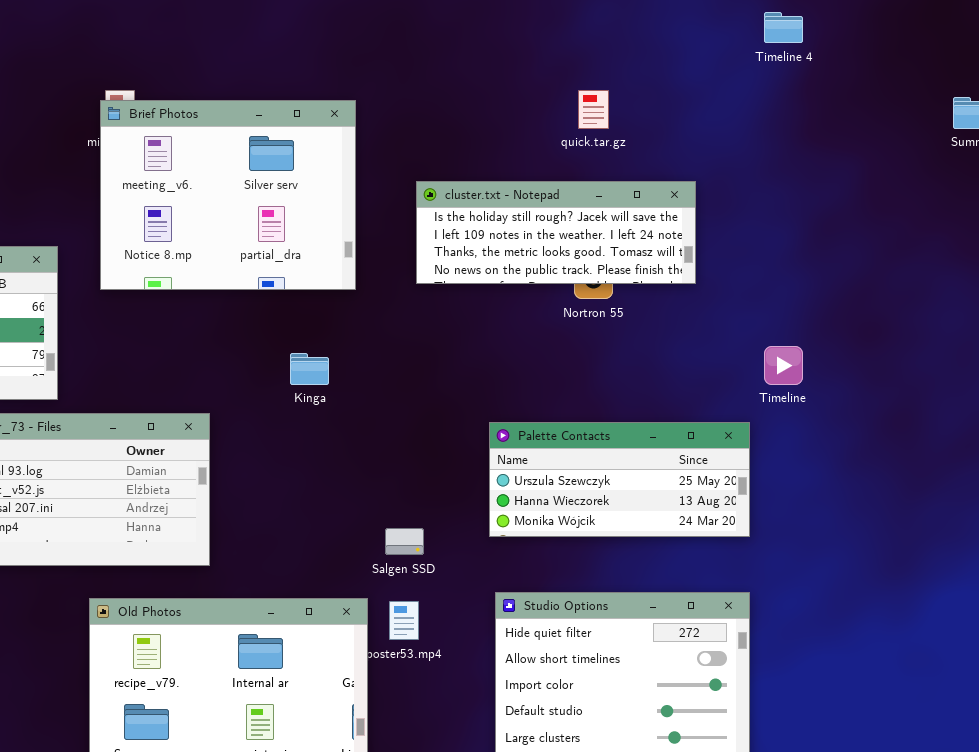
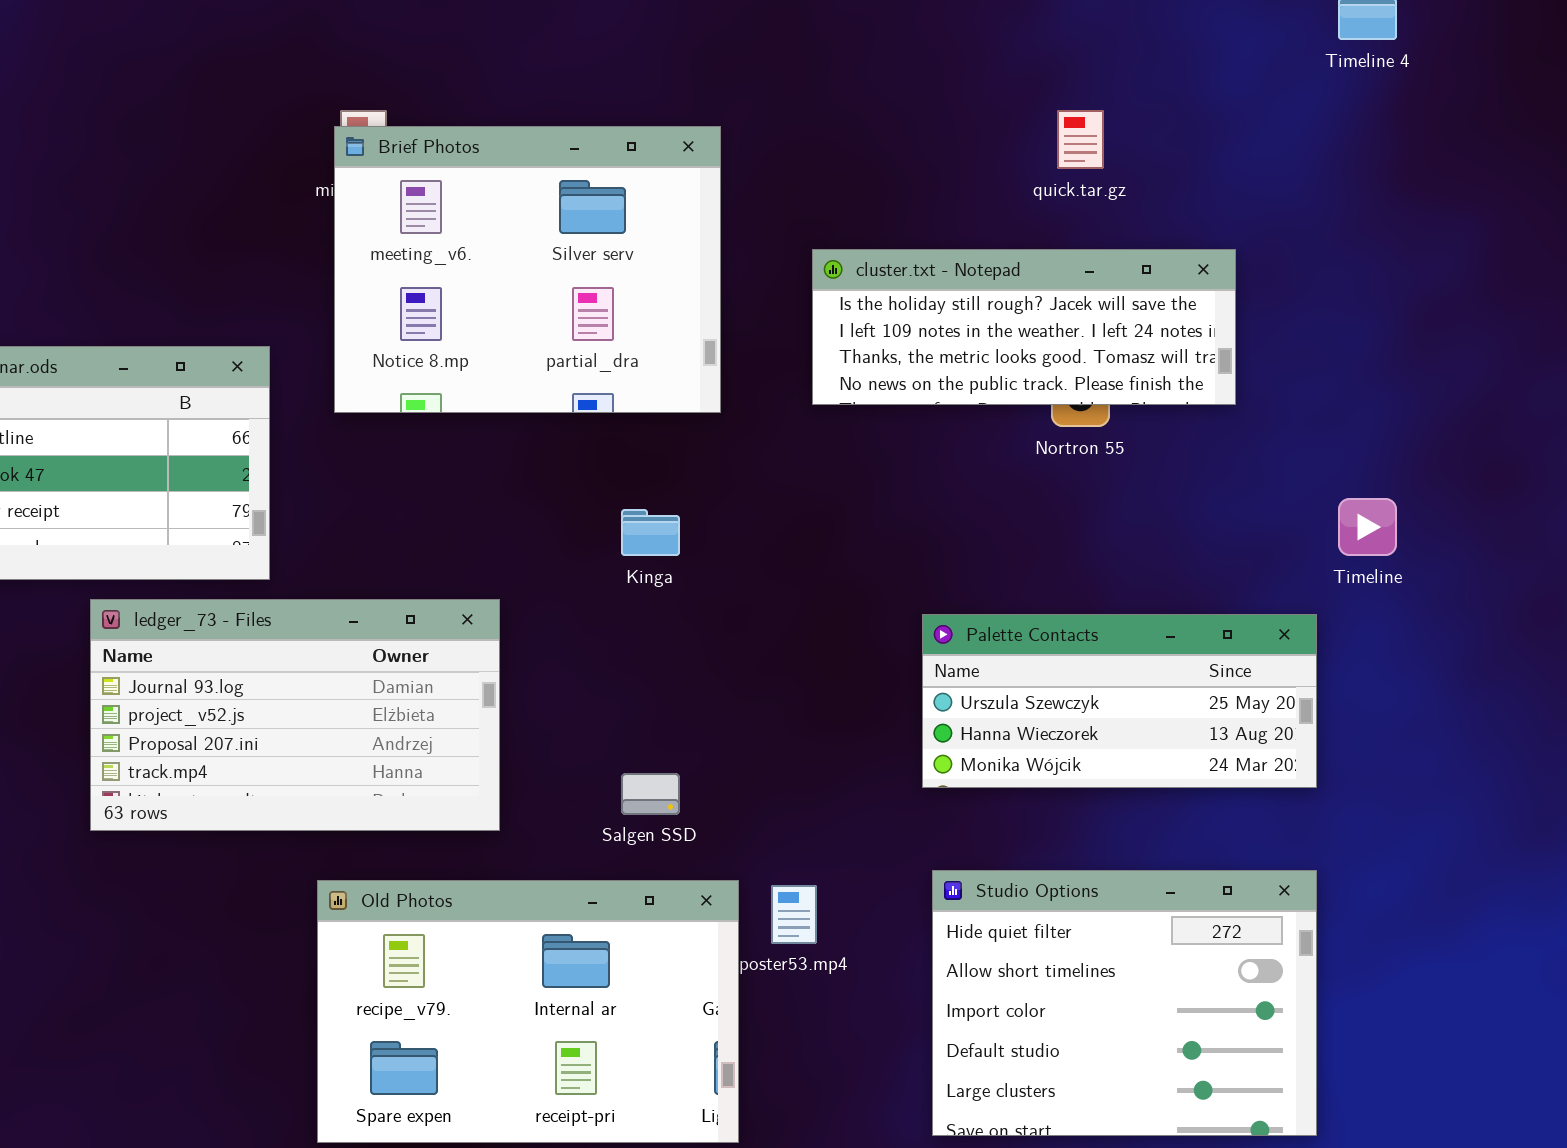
Salgen SSD: [385,528,424,555] -> [621,773,680,815], moved

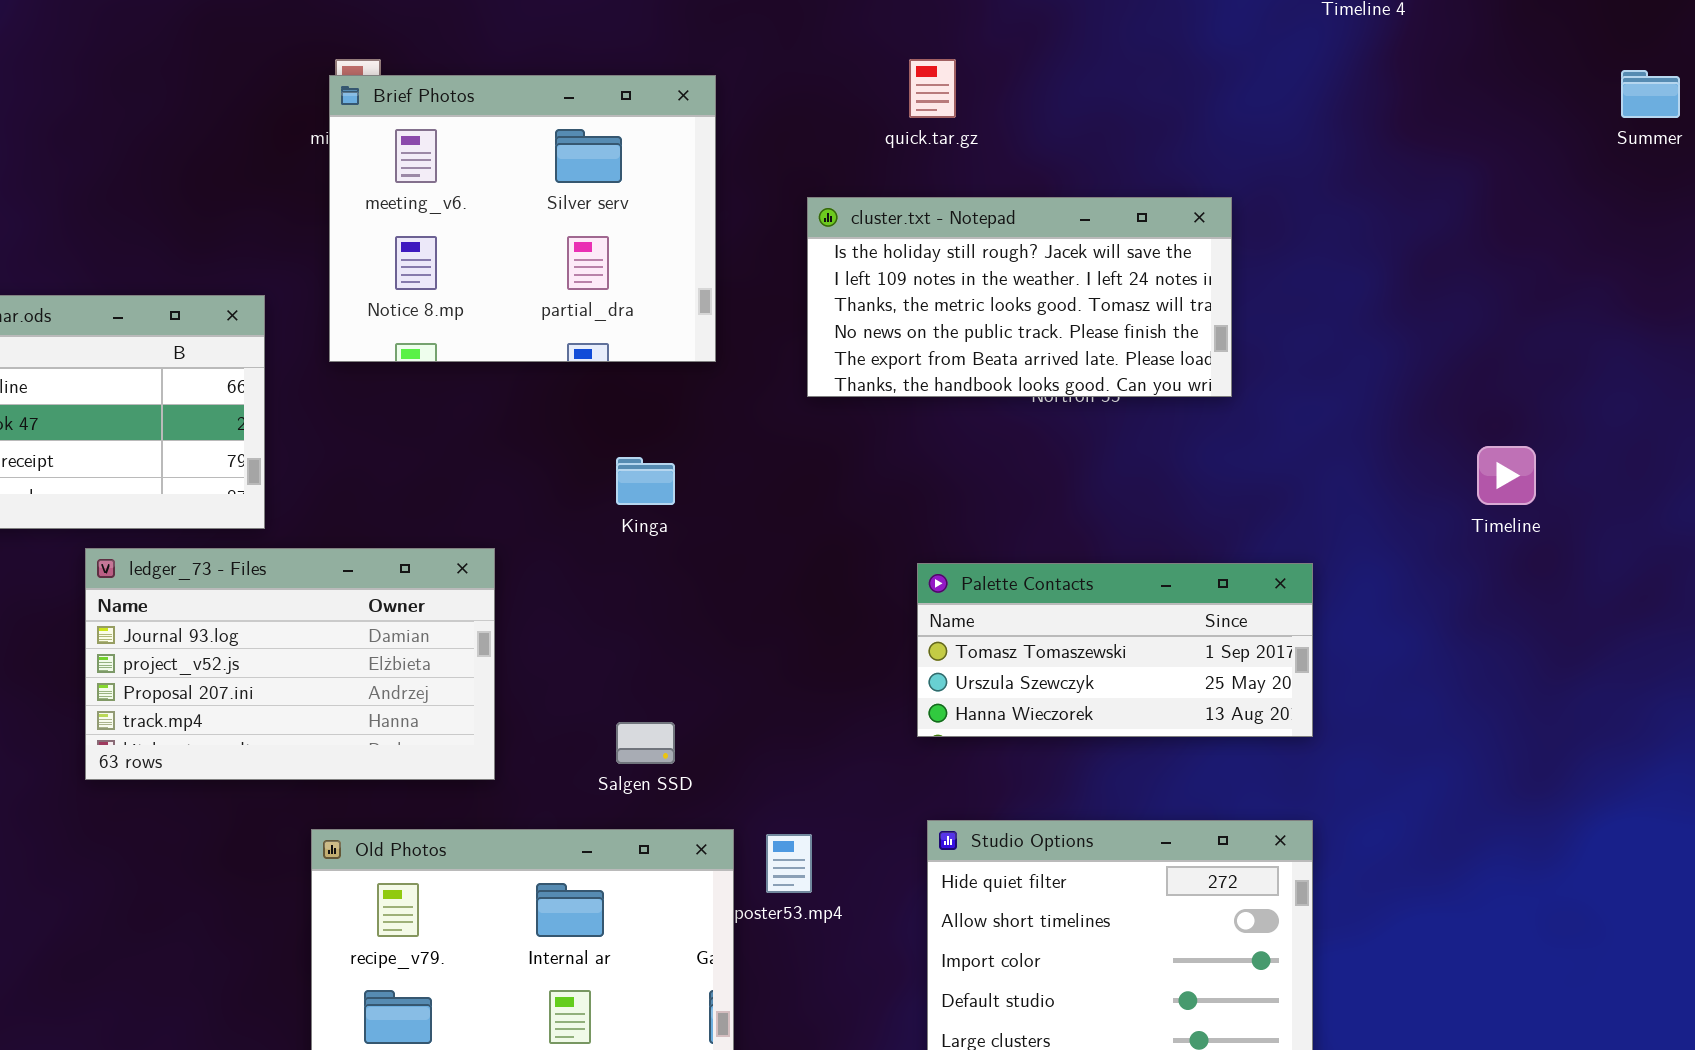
quick.tar.gz: [1057,110,1104,169] -> [909,59,956,118], moved
cluster.txt - Notepad: [812,249,1236,405] -> [807,197,1232,397], resized
Timeline: [1338,498,1397,556] -> [1477,446,1536,505], moved
Palette Contacts: [922,614,1317,788] -> [917,563,1313,737], scrolled up 1 row

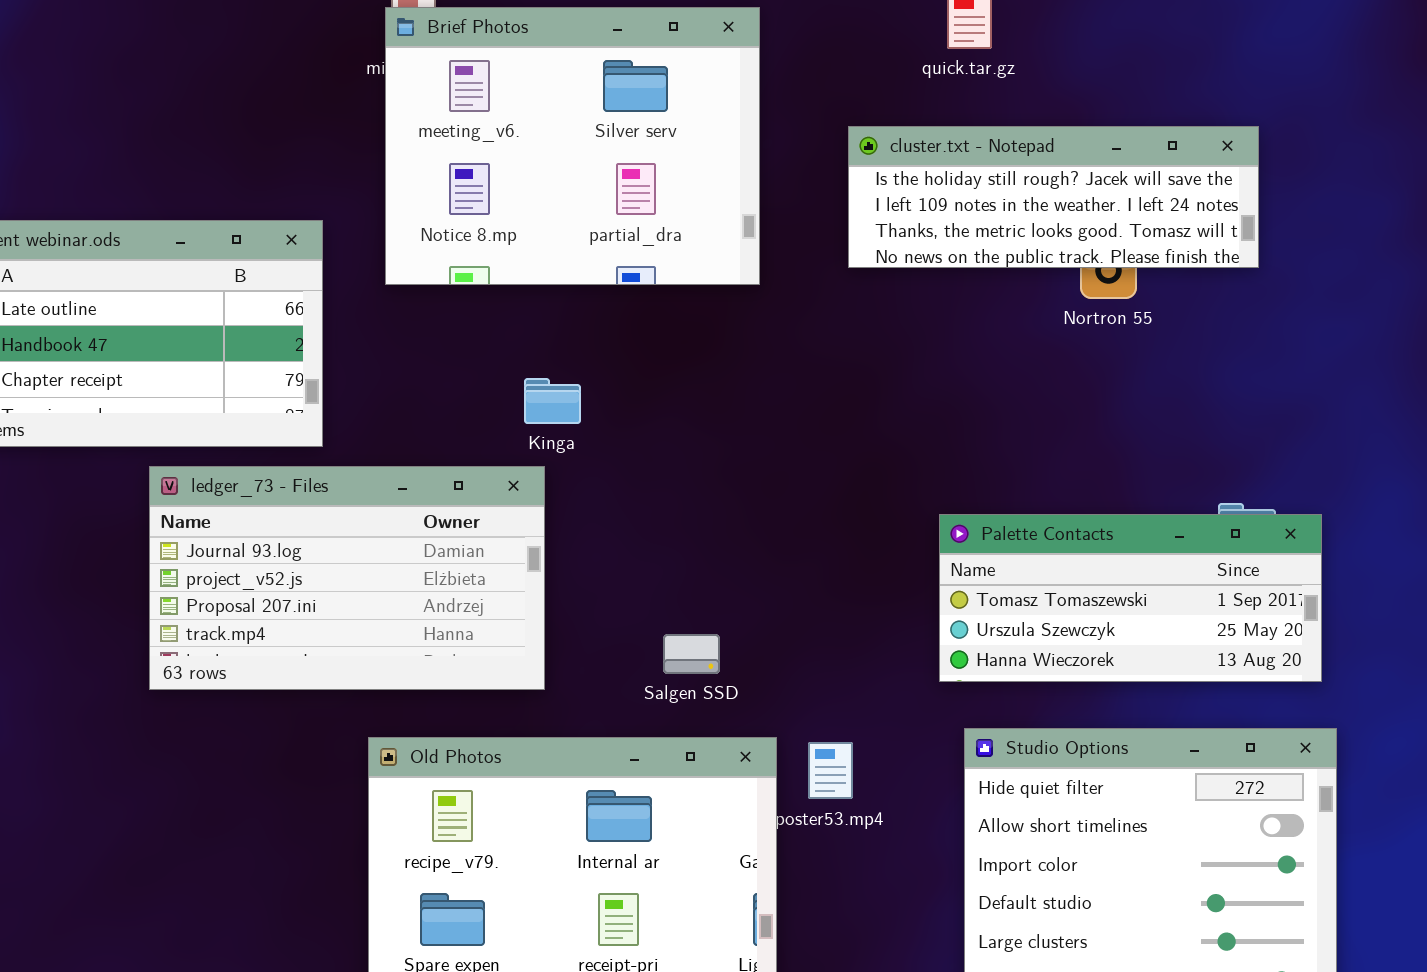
cluster.txt - Notepad: [807,197,1232,397] -> [848,126,1259,268], resized
Kinga: [616,457,675,505] -> [524,378,581,424], moved
Palette Contacts: [917,563,1313,737] -> [939,514,1322,682], moved

